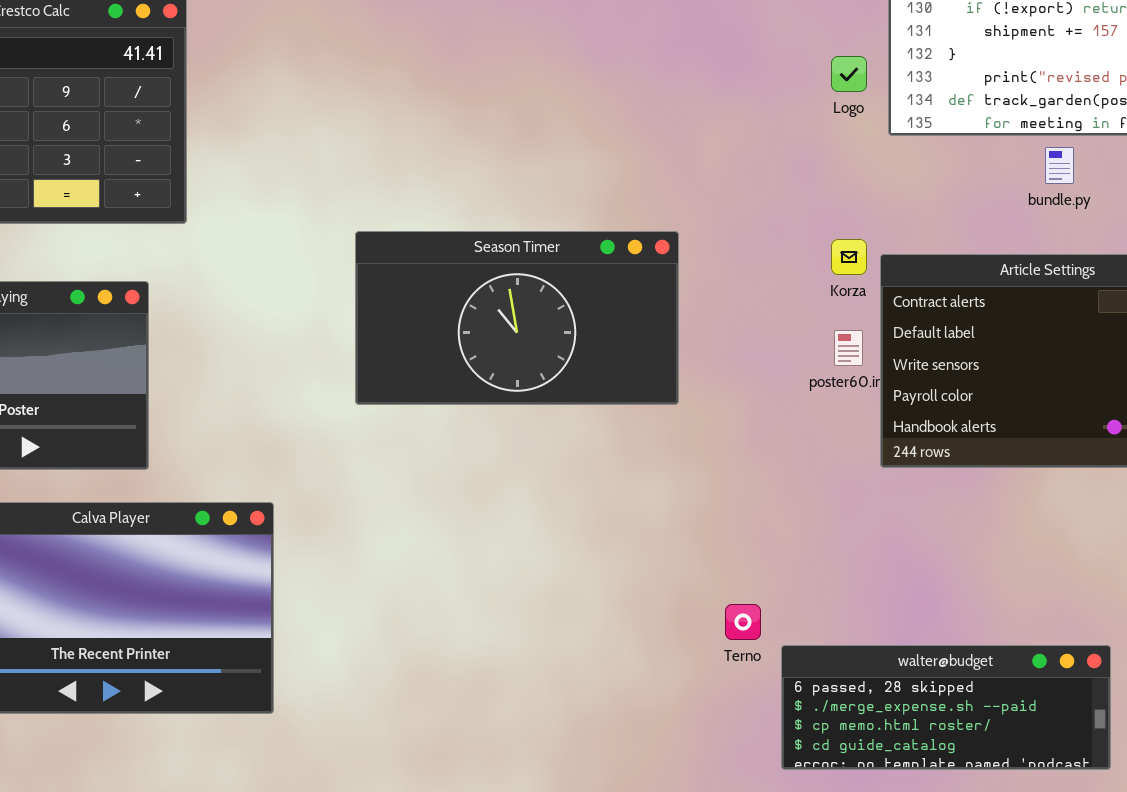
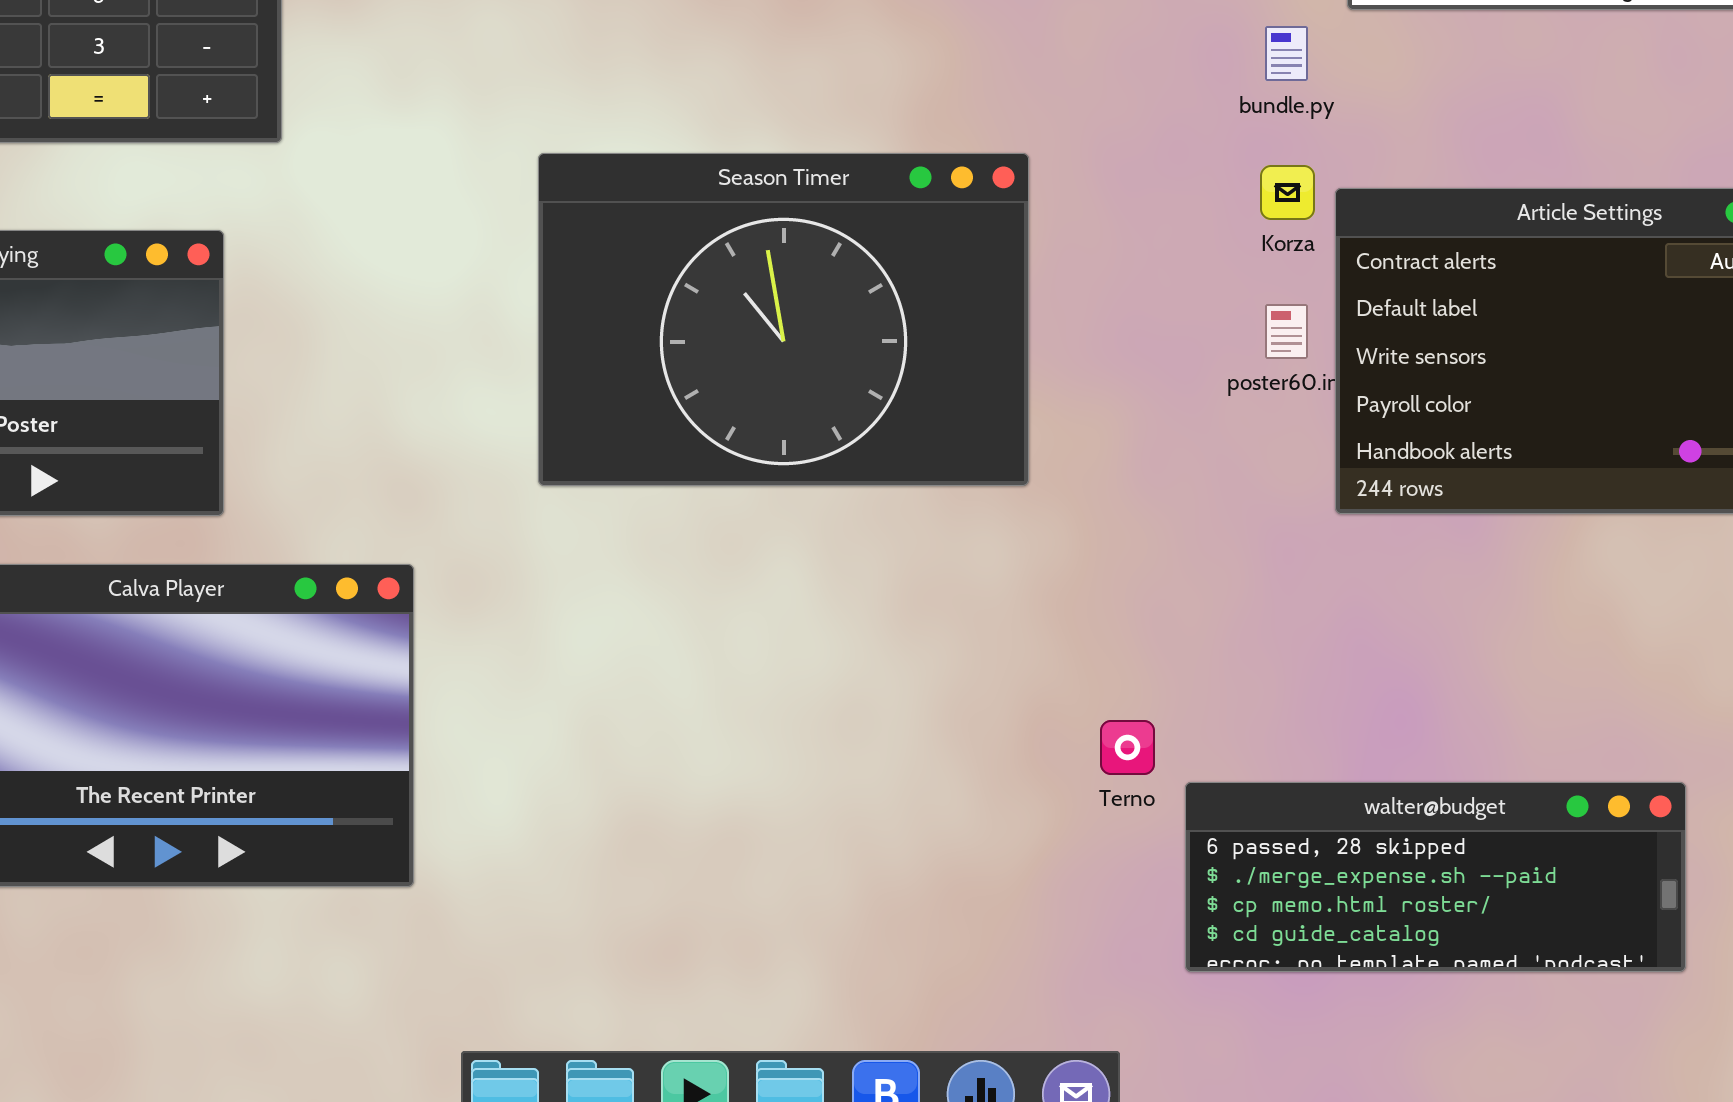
bundle.py: [1045,147,1074,184] -> [1265,26,1308,81], moved
Season Timer: [355,231,679,405] -> [538,153,1029,486], resized

